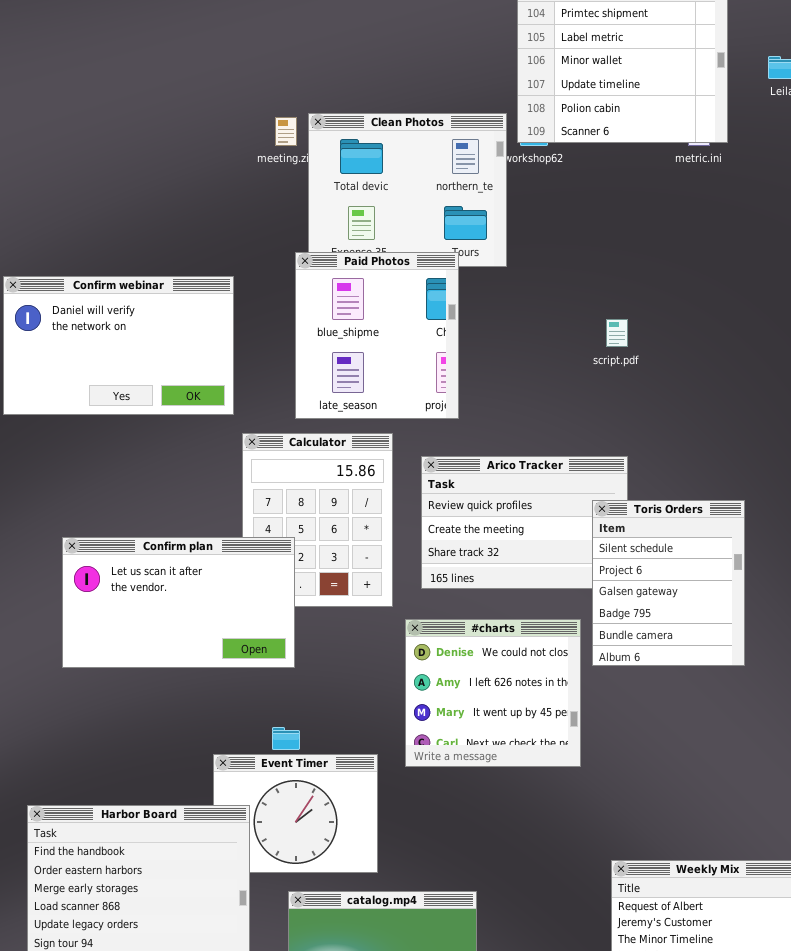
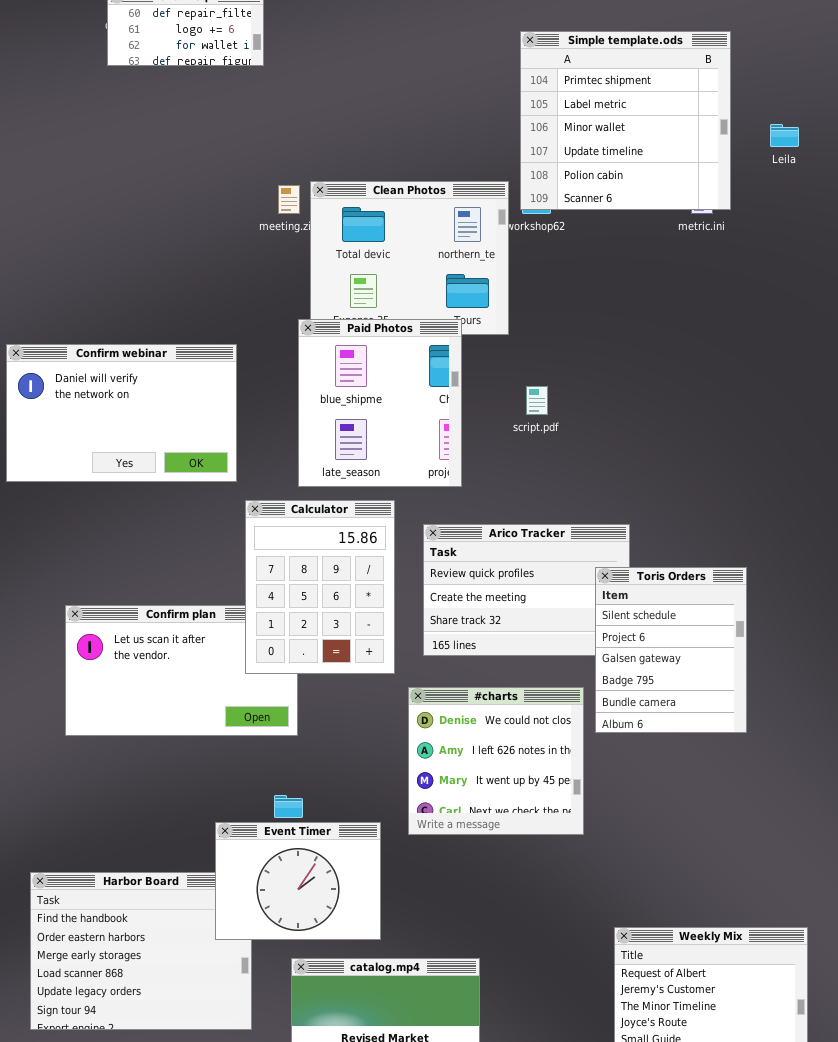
script.pdf: [606,319,628,347] -> [526,386,548,415], moved
Calculator: [242,433,393,607] -> [245,500,395,674], raised
Event Timer: [213,754,378,873] -> [215,822,381,940], raised

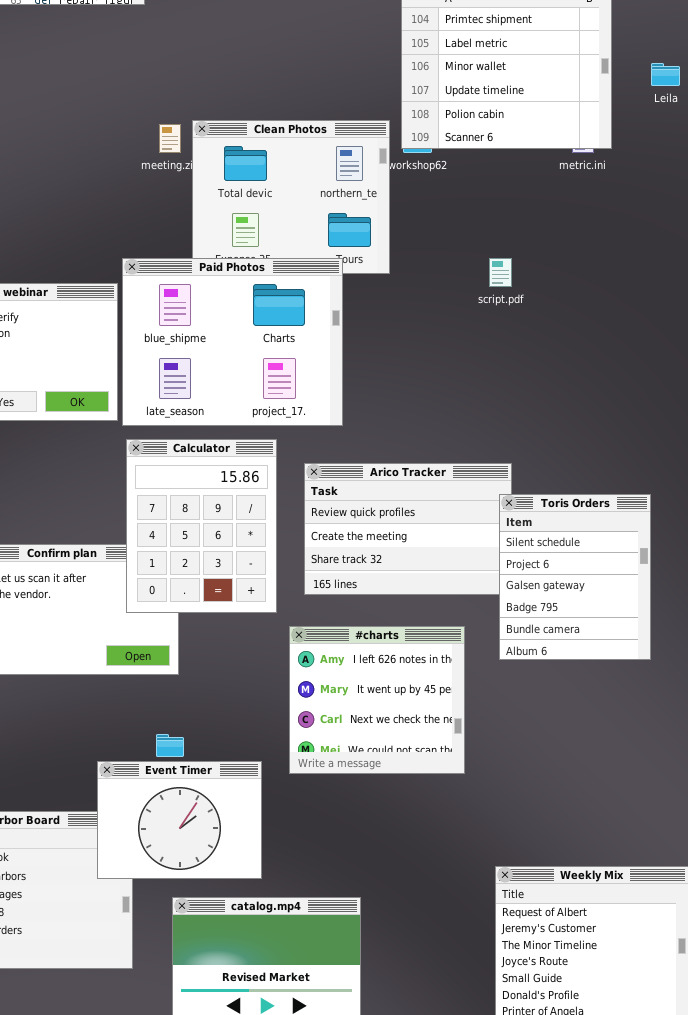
Paid Photos: [298,319,462,487] -> [122,258,343,426], resized
script.pdf: [526,386,548,415] -> [489,258,512,287], moved
Toris Orders: [595,567,747,733] -> [499,494,651,660], moved
#charts: [408,687,584,835] -> [289,626,465,774], scrolled down 1 row

